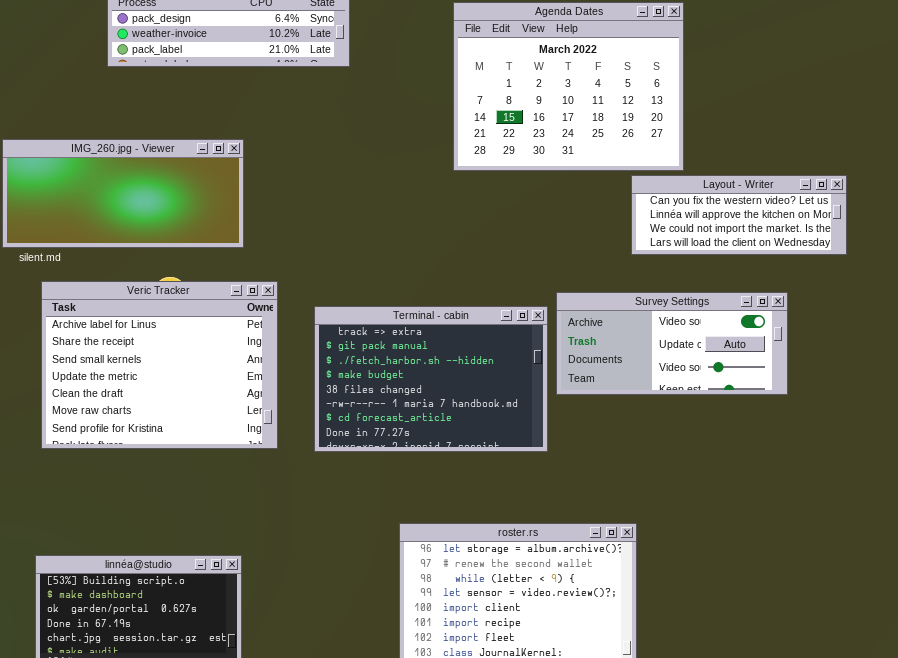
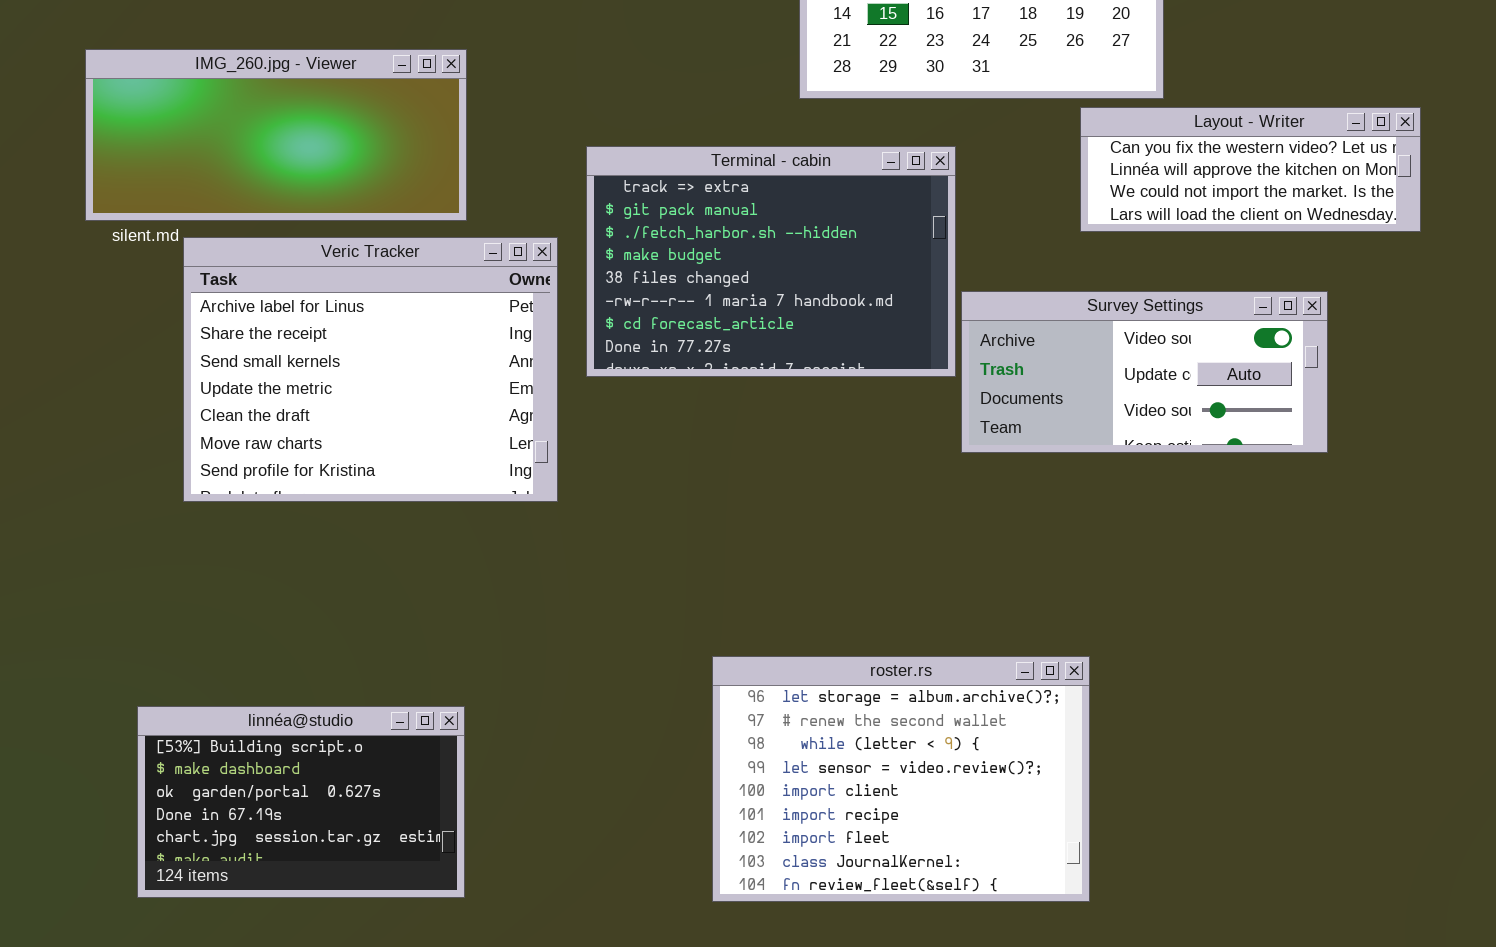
Veric Tracker: [41,281,278,449] -> [183,237,558,502], moved
Terminal - cabin: [314,306,548,452] -> [586,146,956,377], moved

